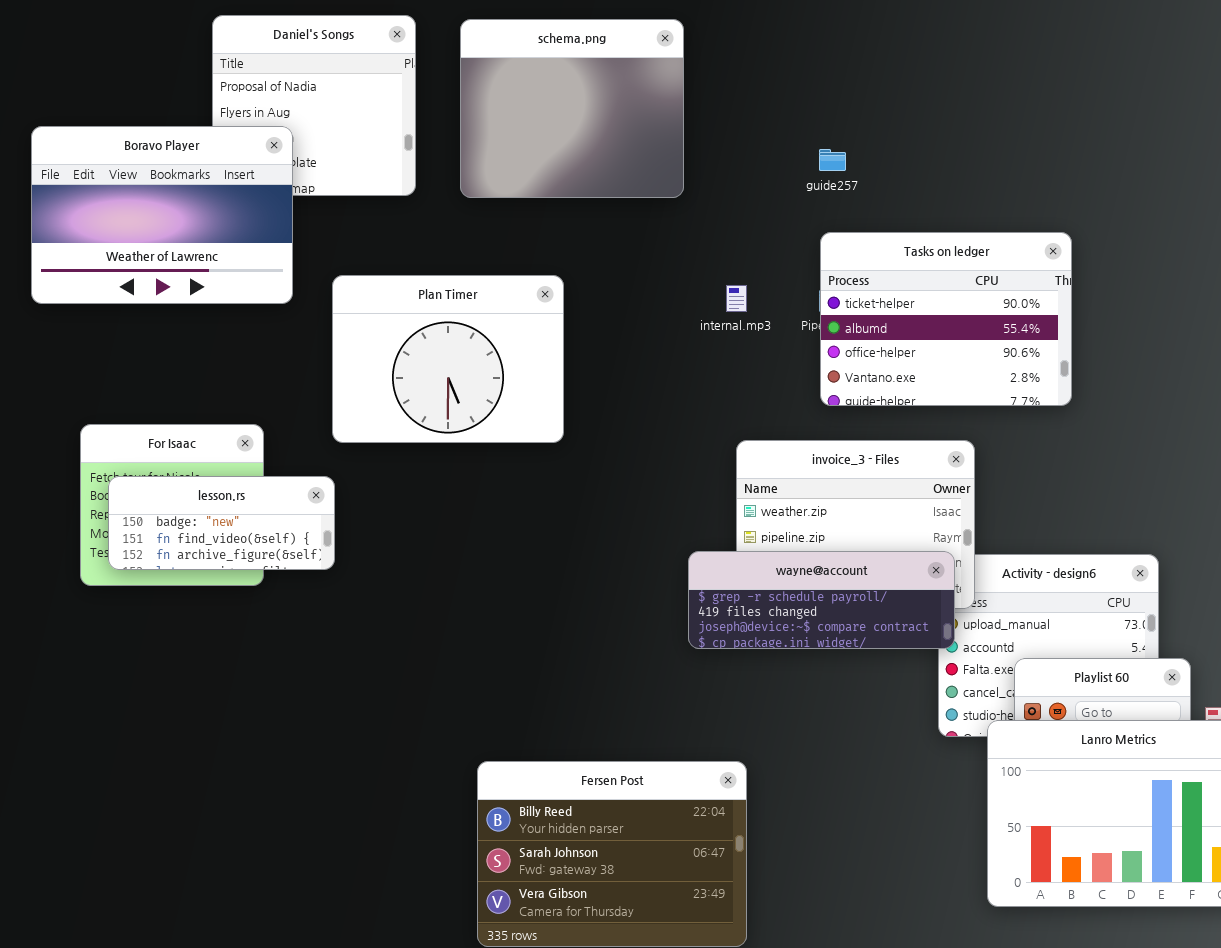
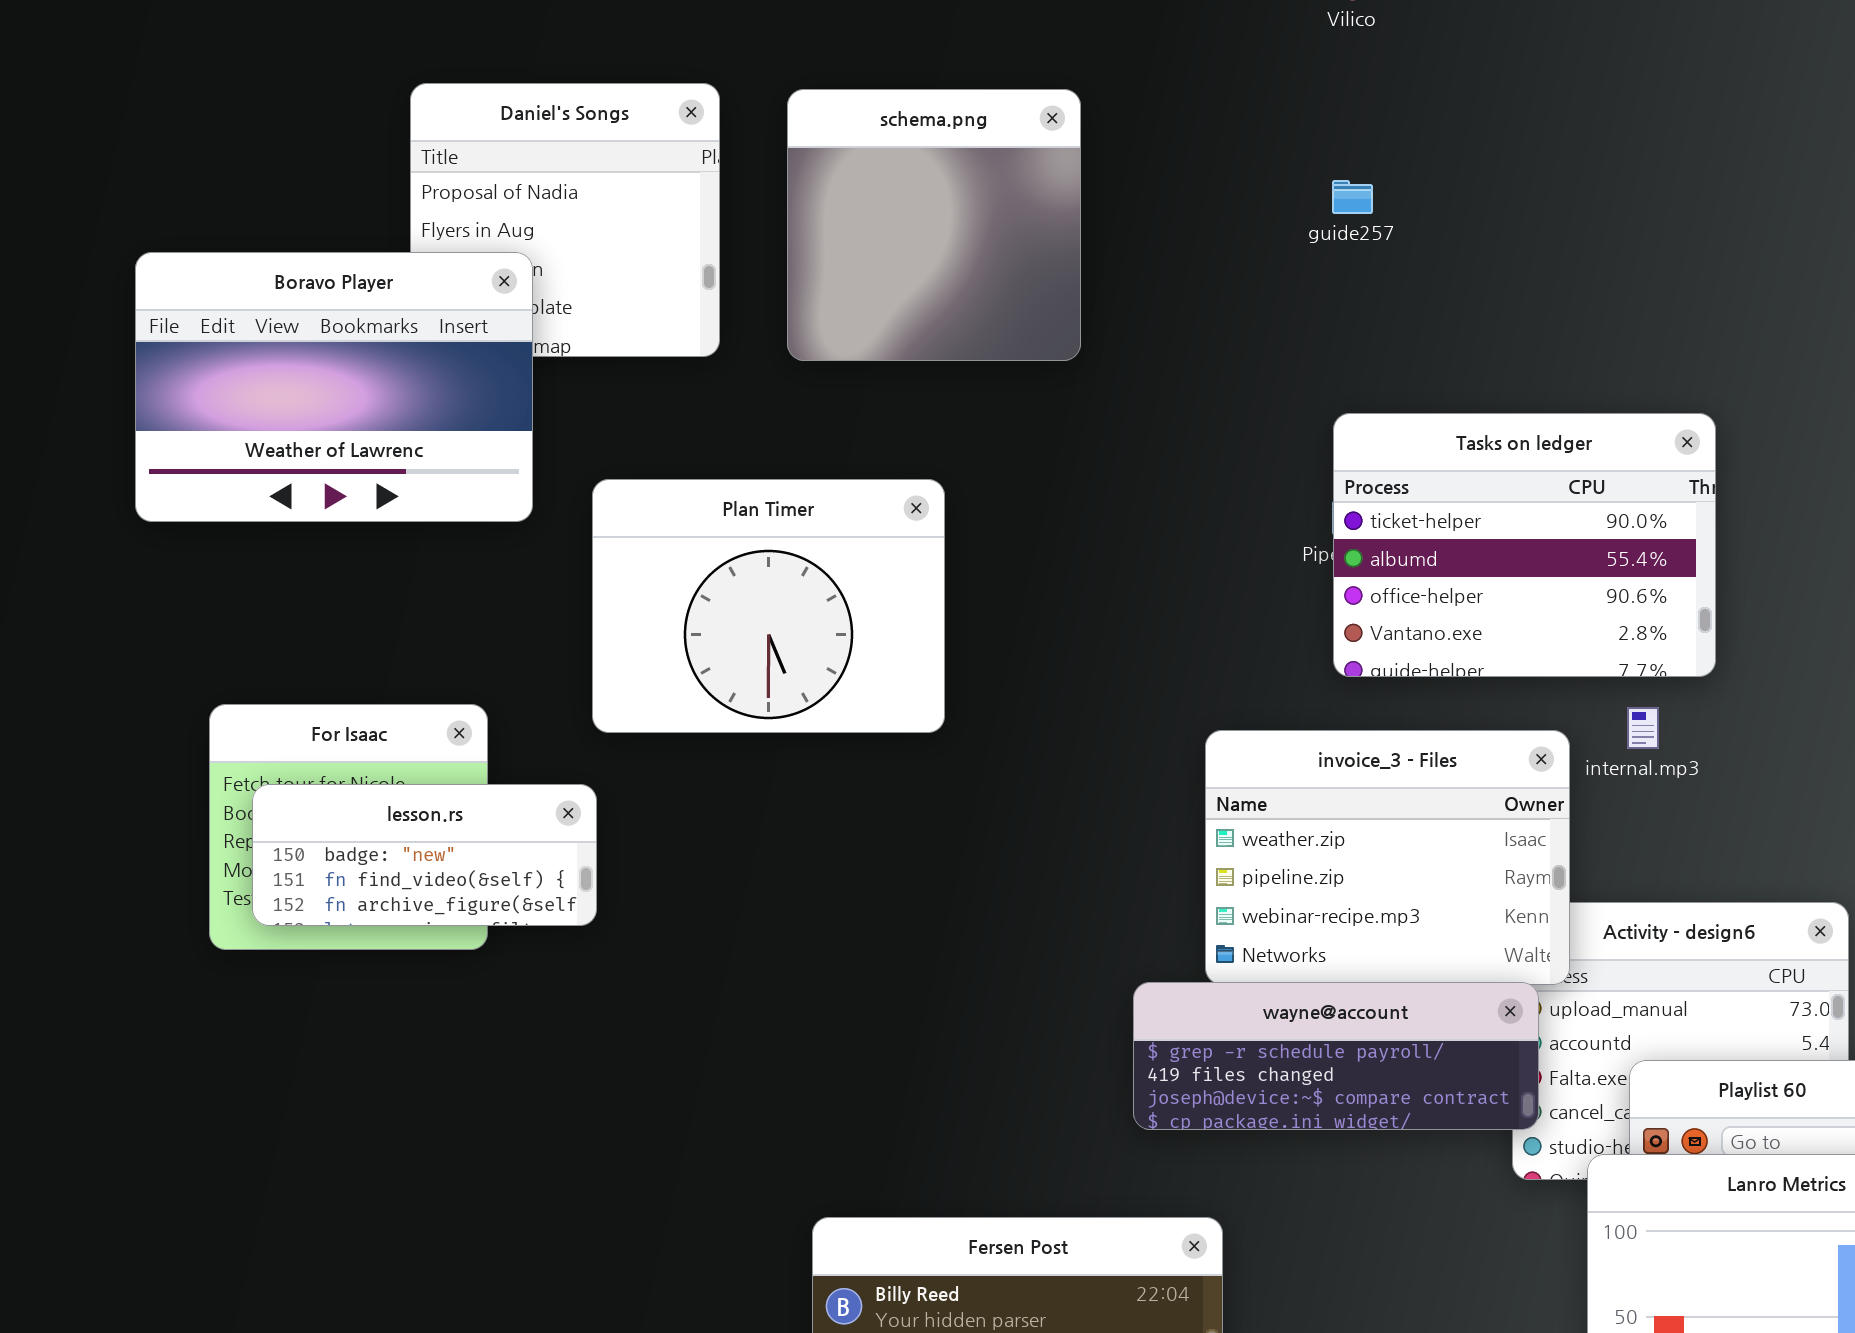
schema.png: [460,19,684,198] -> [787,89,1081,361], resized
guide257: [819,149,846,171] -> [1332,180,1373,214], moved
internal.mp3: [726,285,747,312] -> [1627,707,1659,749], moved
wayne@account: [688,551,955,649] -> [1133,982,1539,1130], moved

